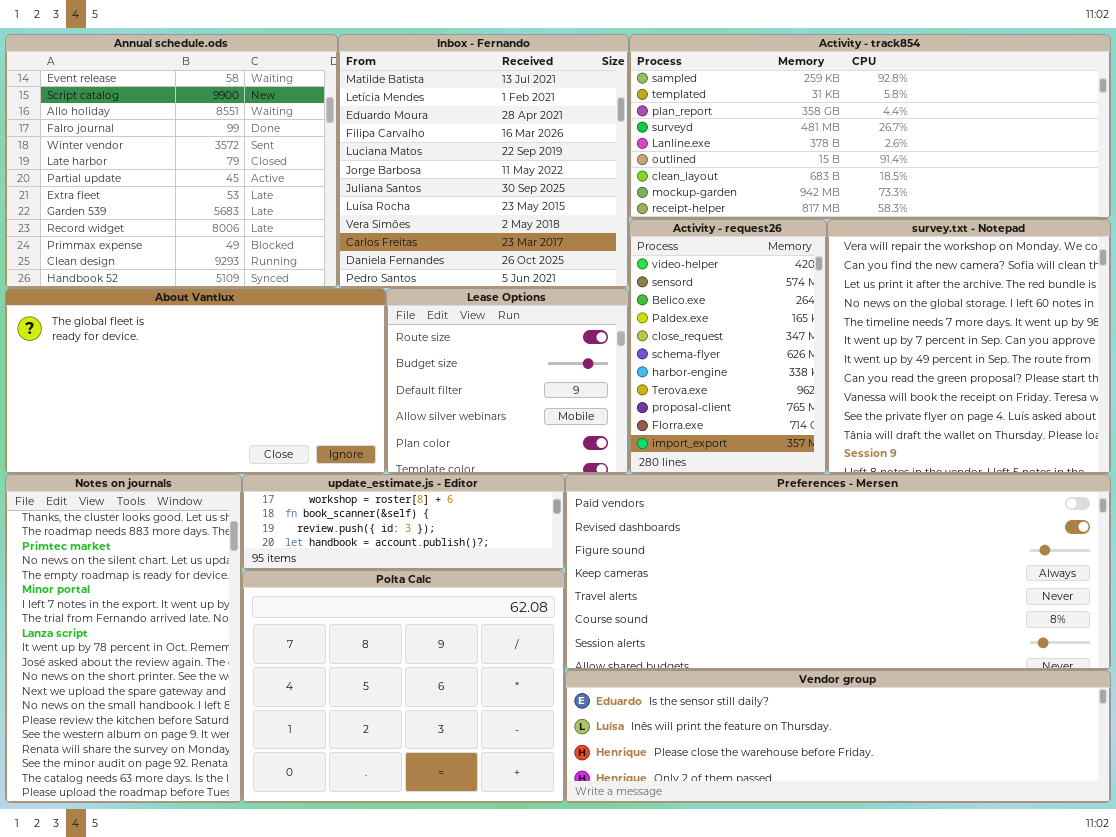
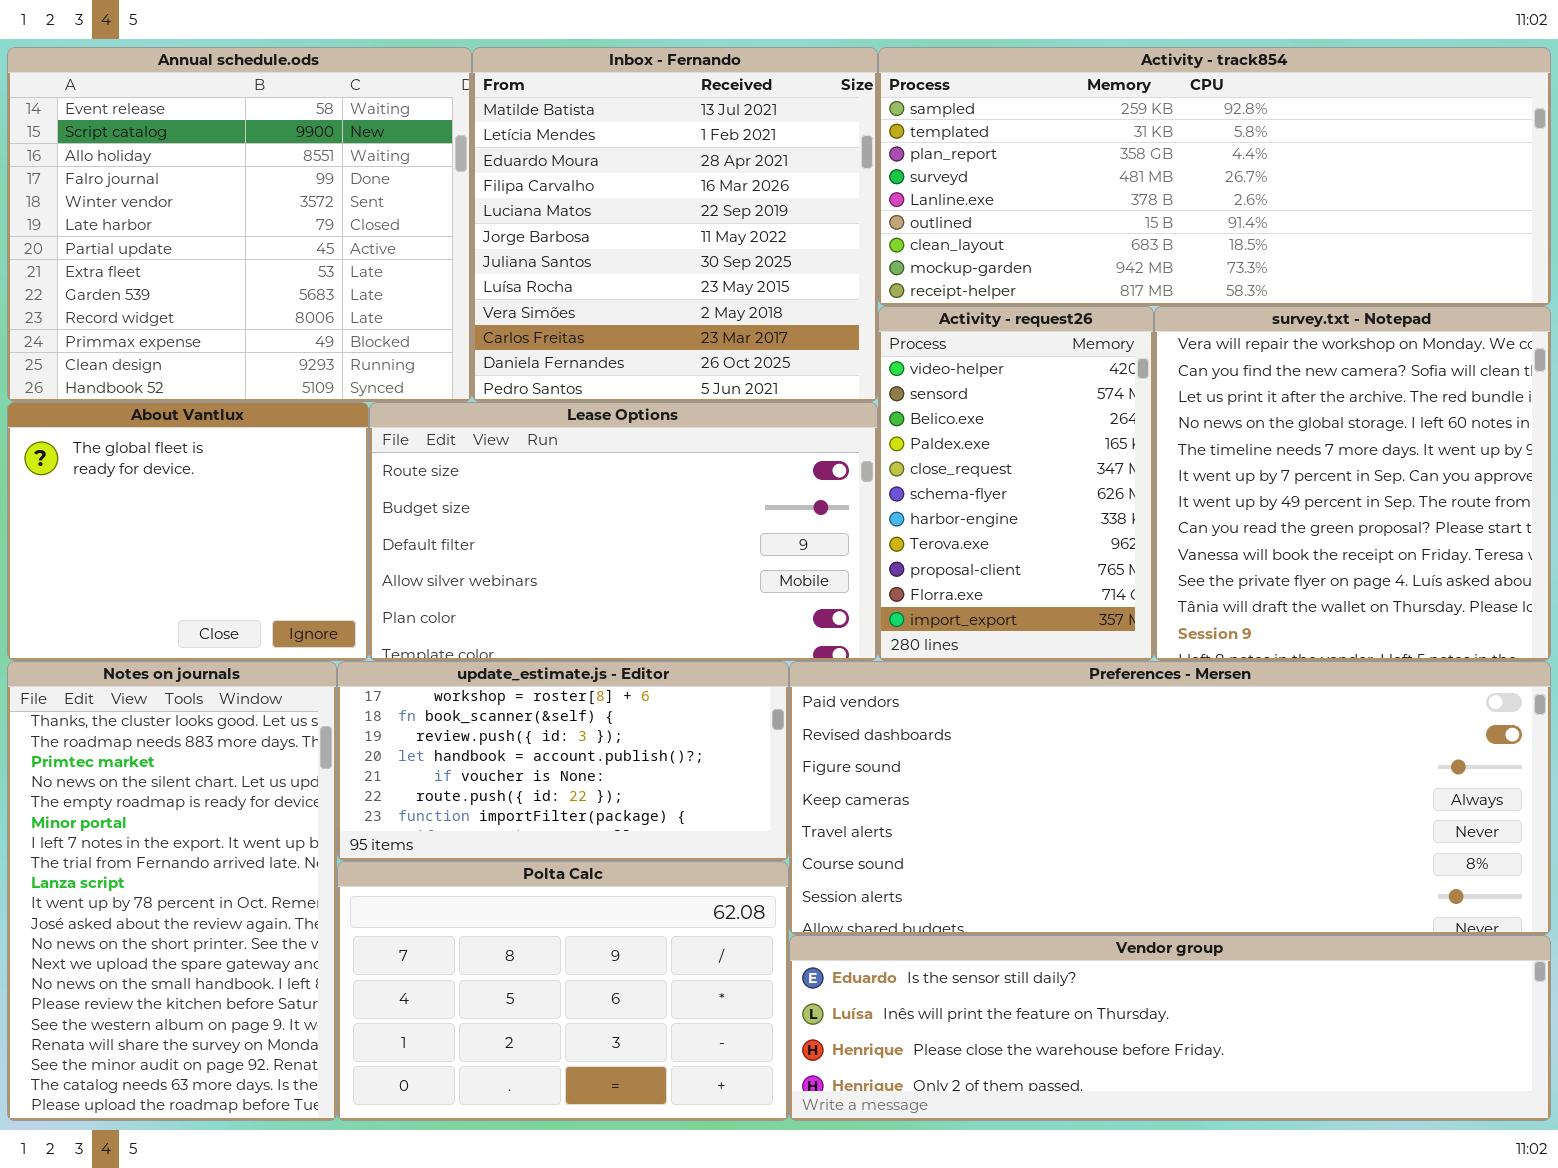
About Vantlux: [5,288,386,474] -> [7,402,369,661], resized
Lease Options: [386,288,629,474] -> [369,402,878,661], resized
update_estimate.js - Editor: [242,474,565,570] -> [337,661,789,861], resized
Polta Calc: [242,570,565,803] -> [337,861,789,1121], resized

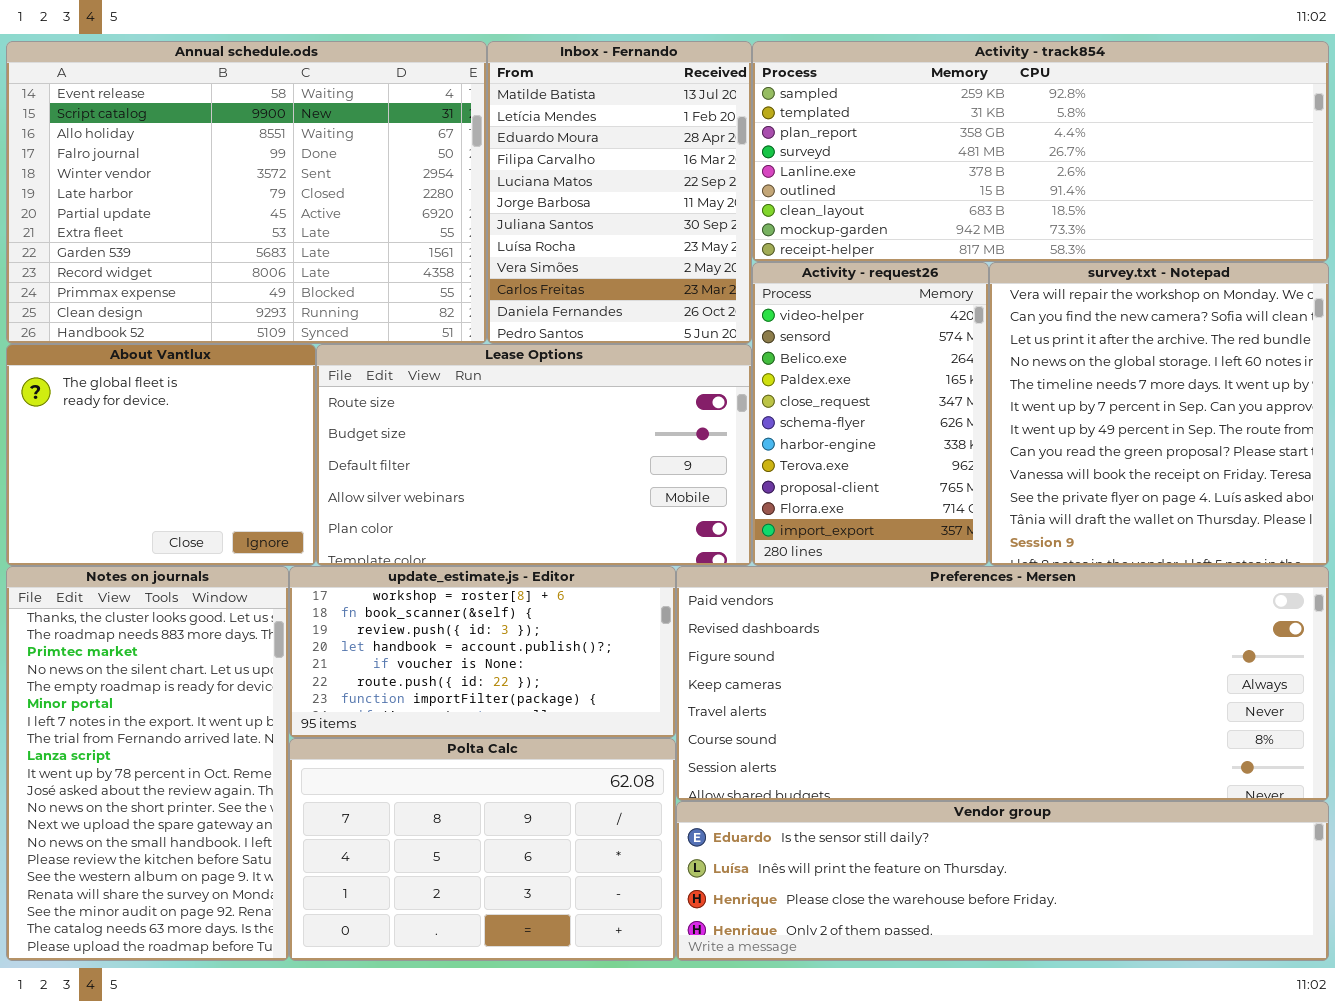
Annual schedule.ods: [7,47,472,402] -> [6,41,487,344], resized
Inbox - Fernando: [472,47,878,402] -> [487,41,752,344], resized

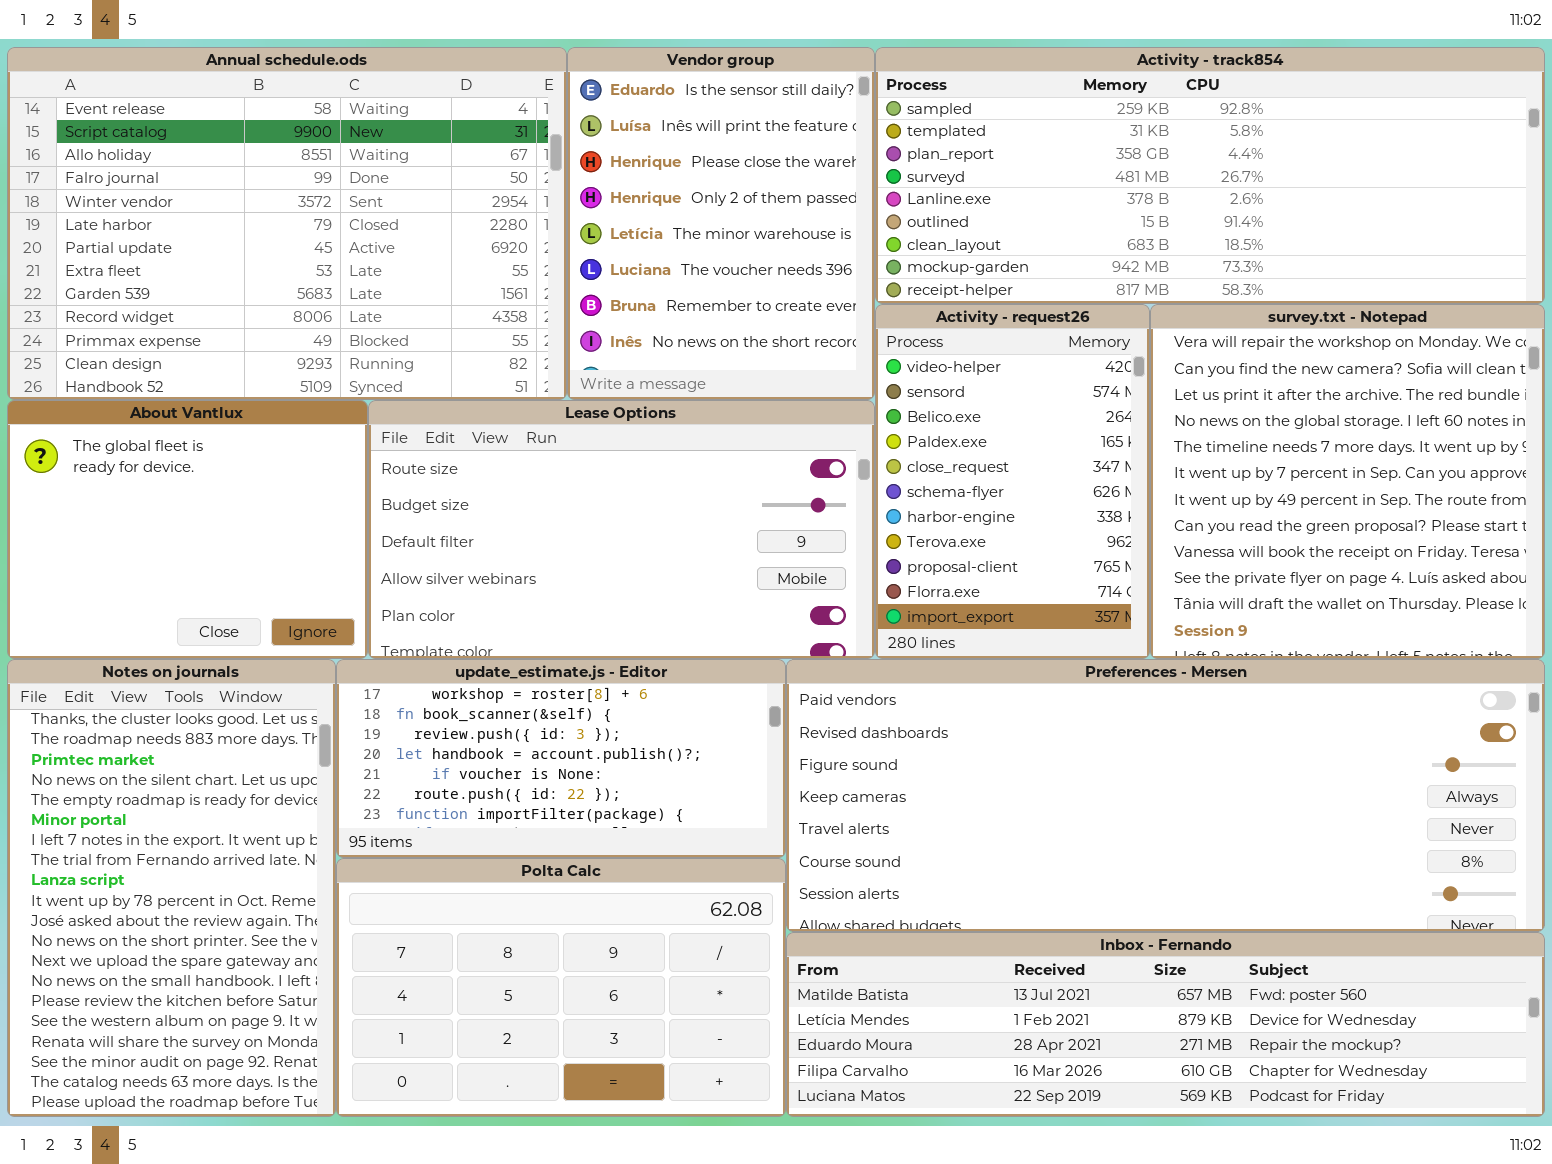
Inbox - Fernando: [487,41,752,344] -> [786,932,1545,1117], moved, resized
Vendor group: [676,801,1329,961] -> [567,47,875,400], moved, resized

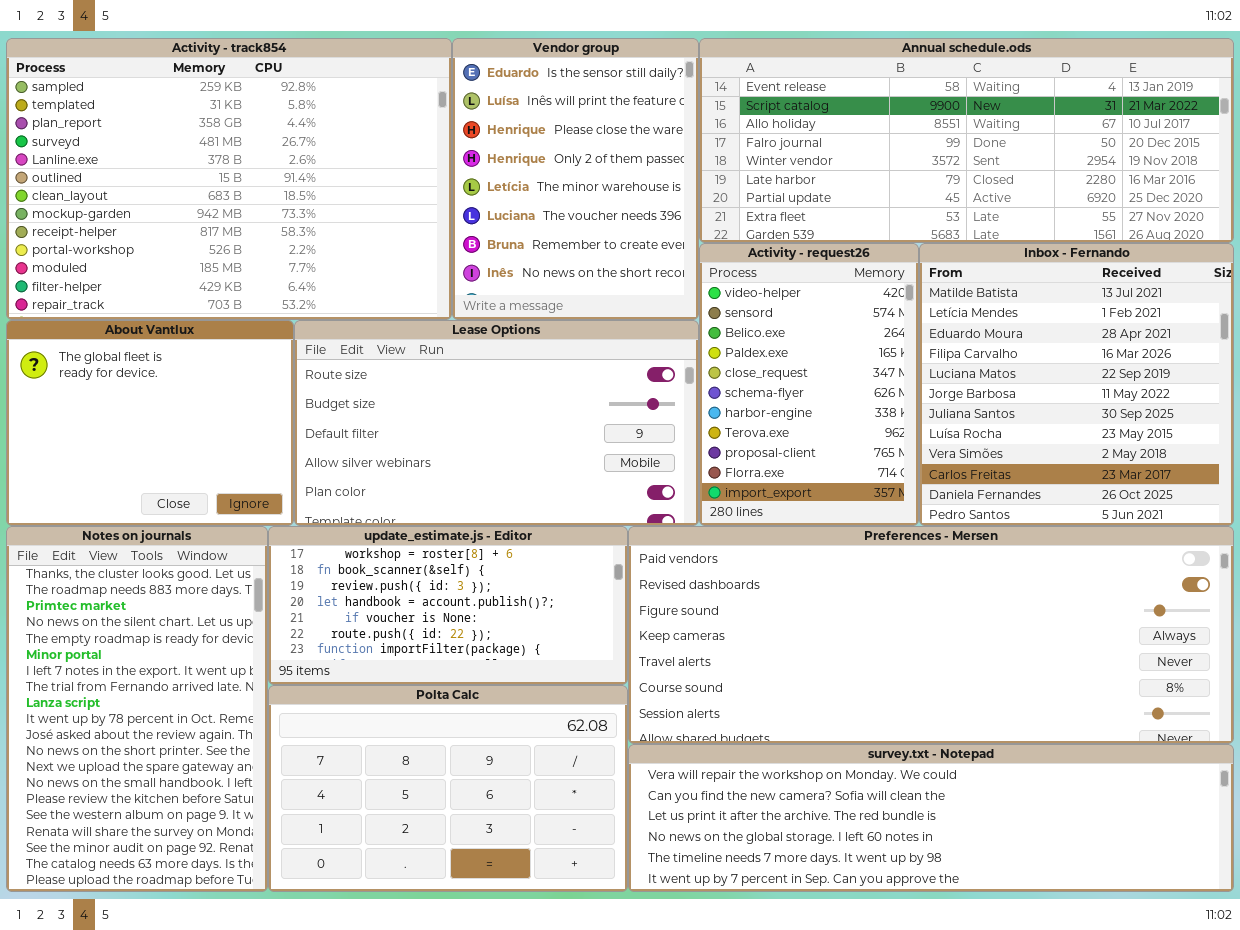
Annual schedule.ods: [7,47,567,400] -> [699,38,1234,243], moved, resized
Activity - track854: [875,47,1545,304] -> [6,38,452,320], moved, resized
survey.txt - Notepad: [1150,304,1545,659] -> [628,744,1234,892], moved, resized
Inbox - Fernando: [786,932,1545,1117] -> [919,243,1234,526], moved, resized

